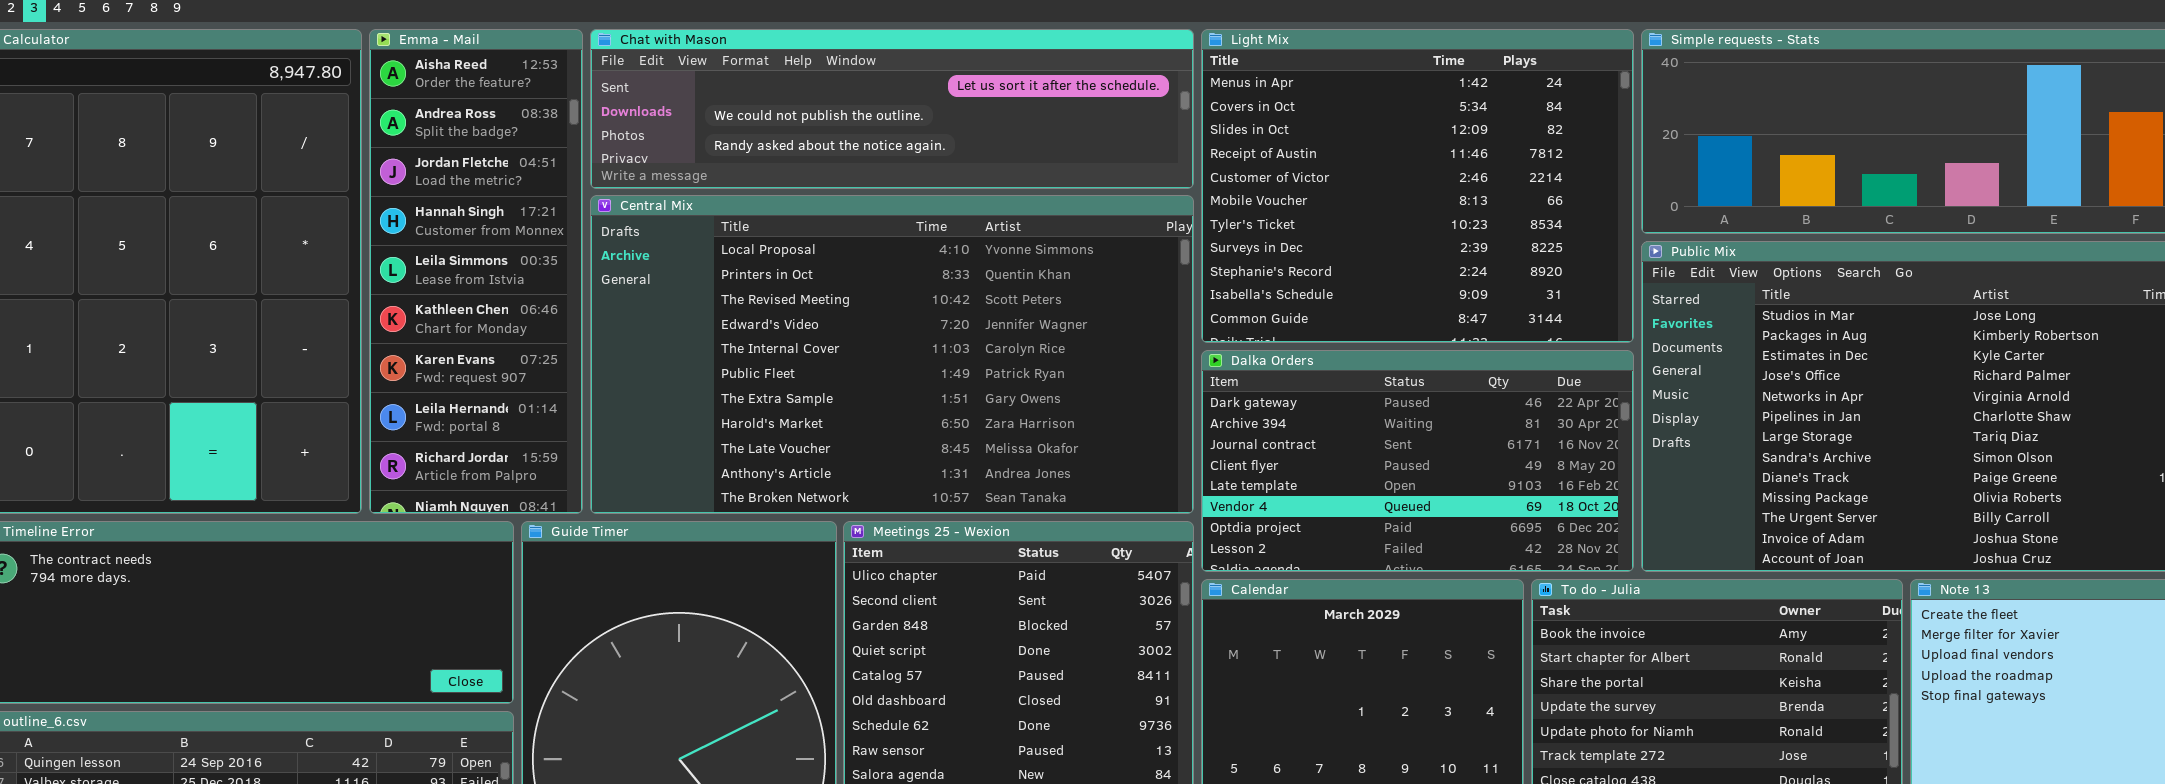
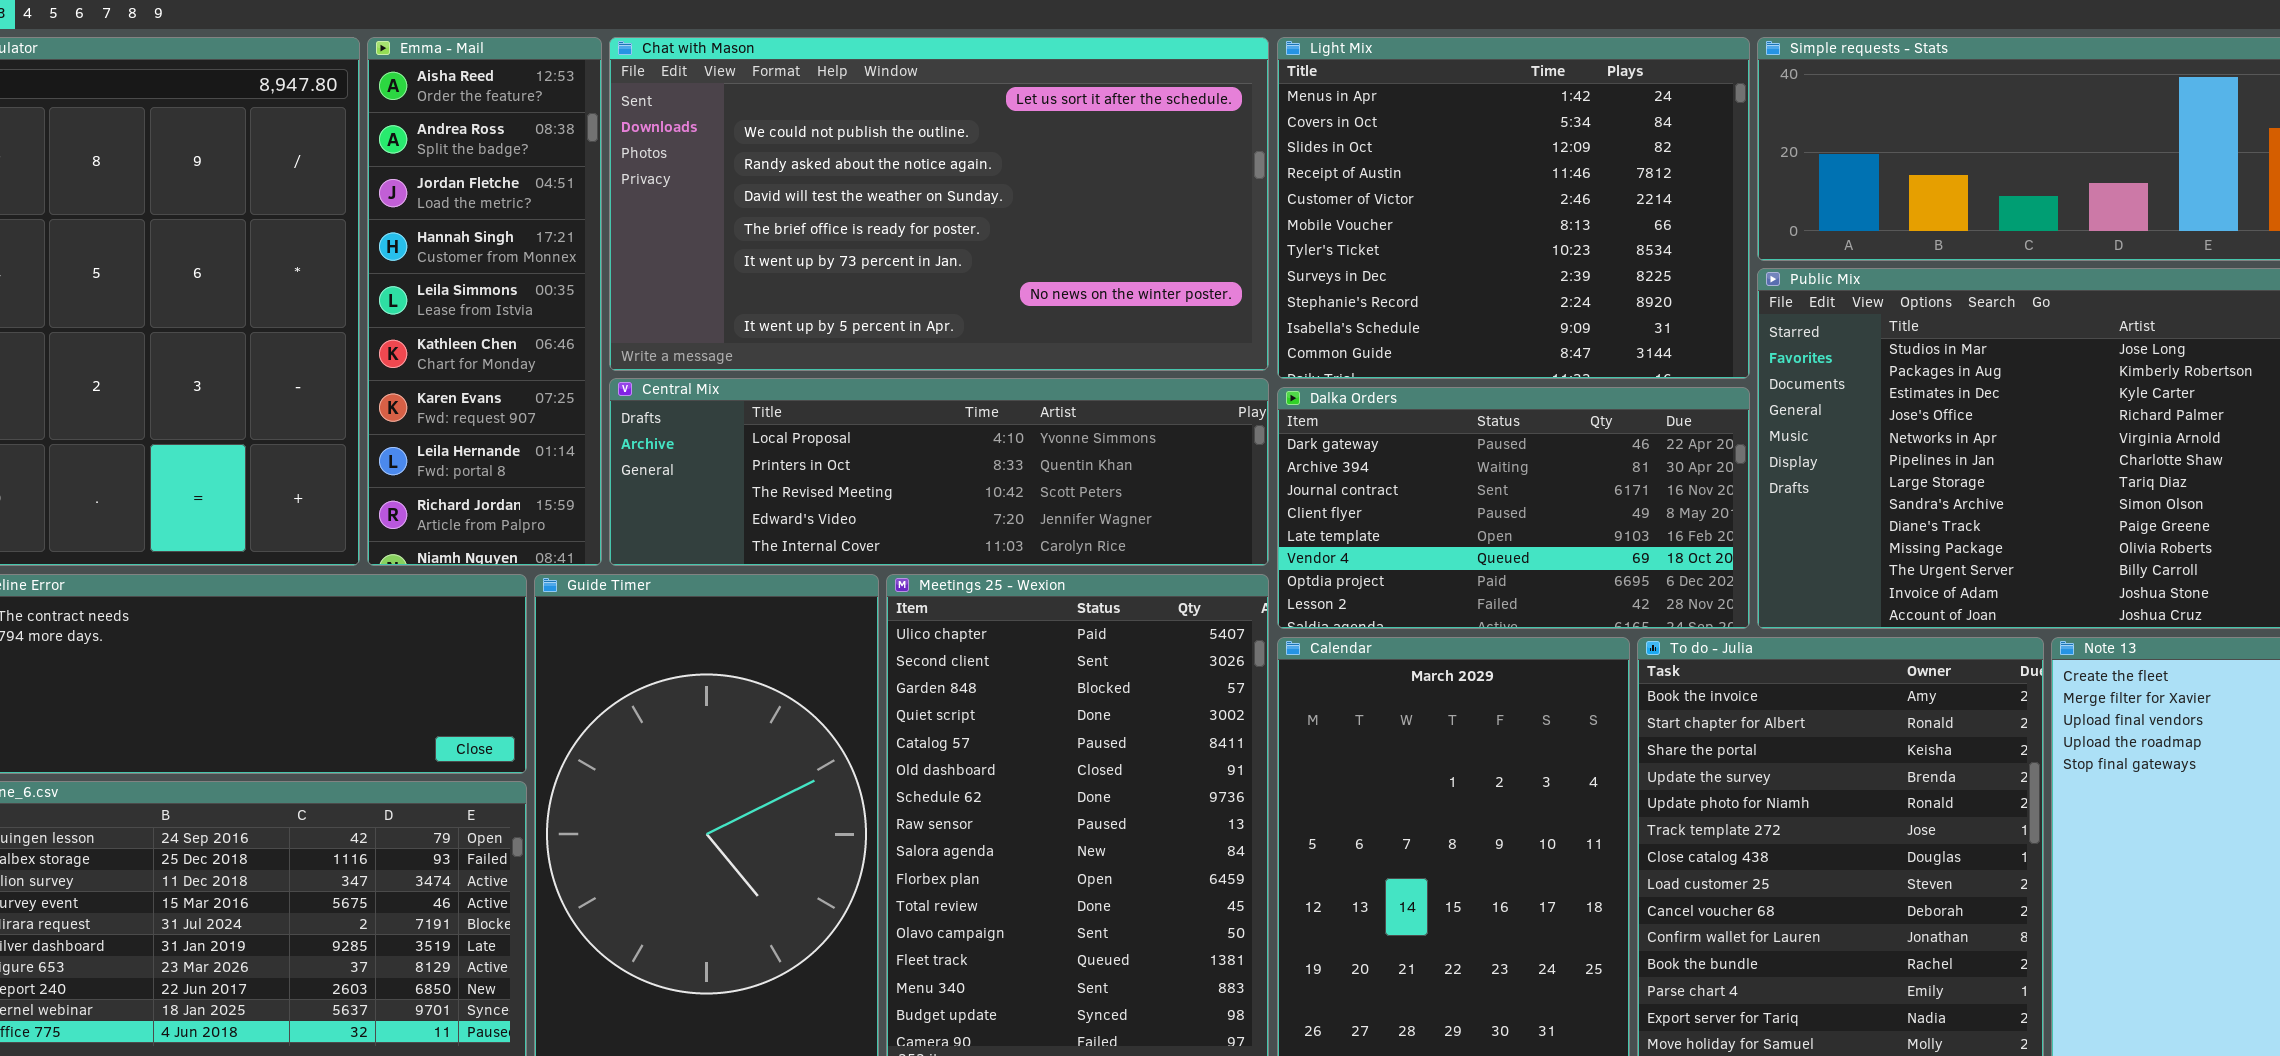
Chat with Mason: [590,29,1194,189] -> [609,37,1269,371], resized
Central Mix: [590,195,1194,514] -> [609,378,1269,566], resized

